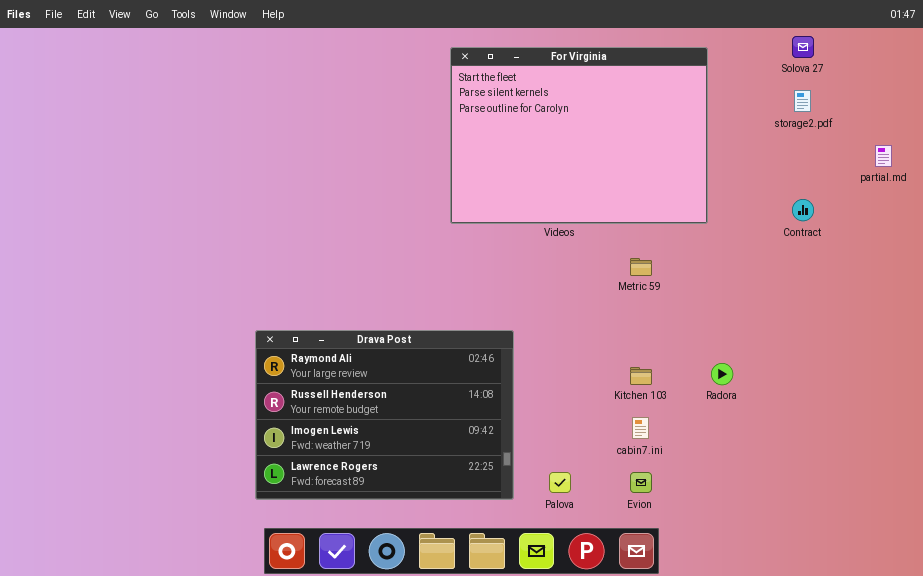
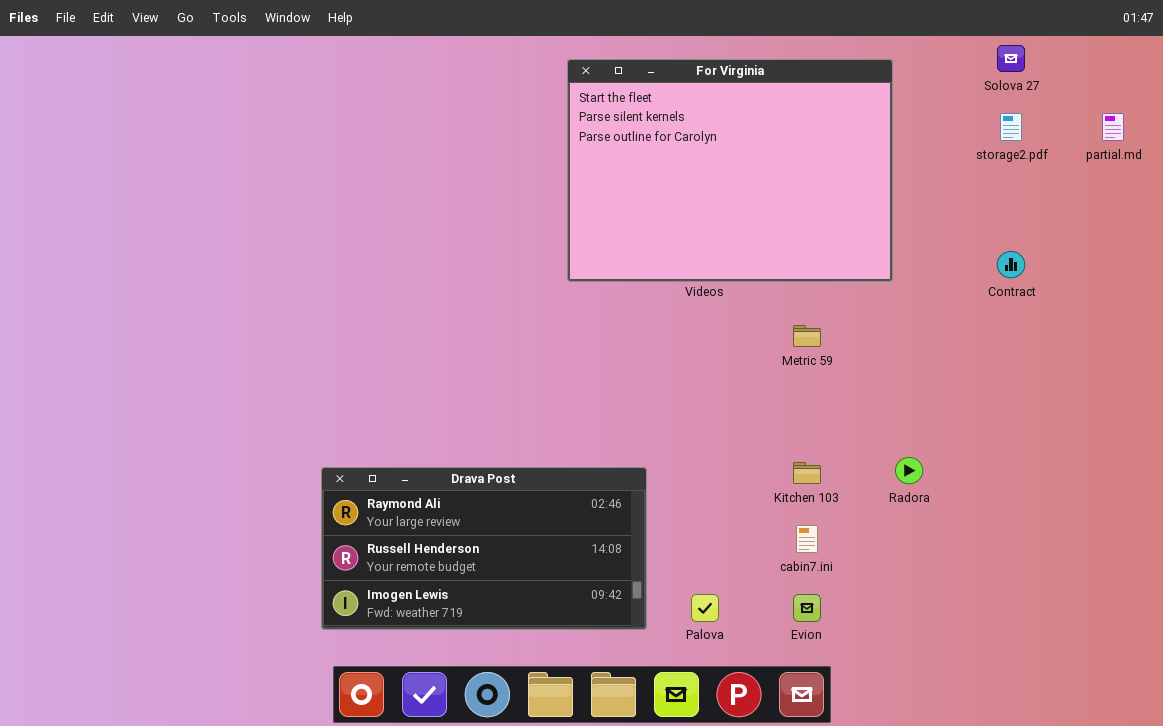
partial.md: [875,145,892,167] -> [1102,113,1124,141], moved
Drava Post: [255,330,514,500] -> [321,467,647,630], resized

